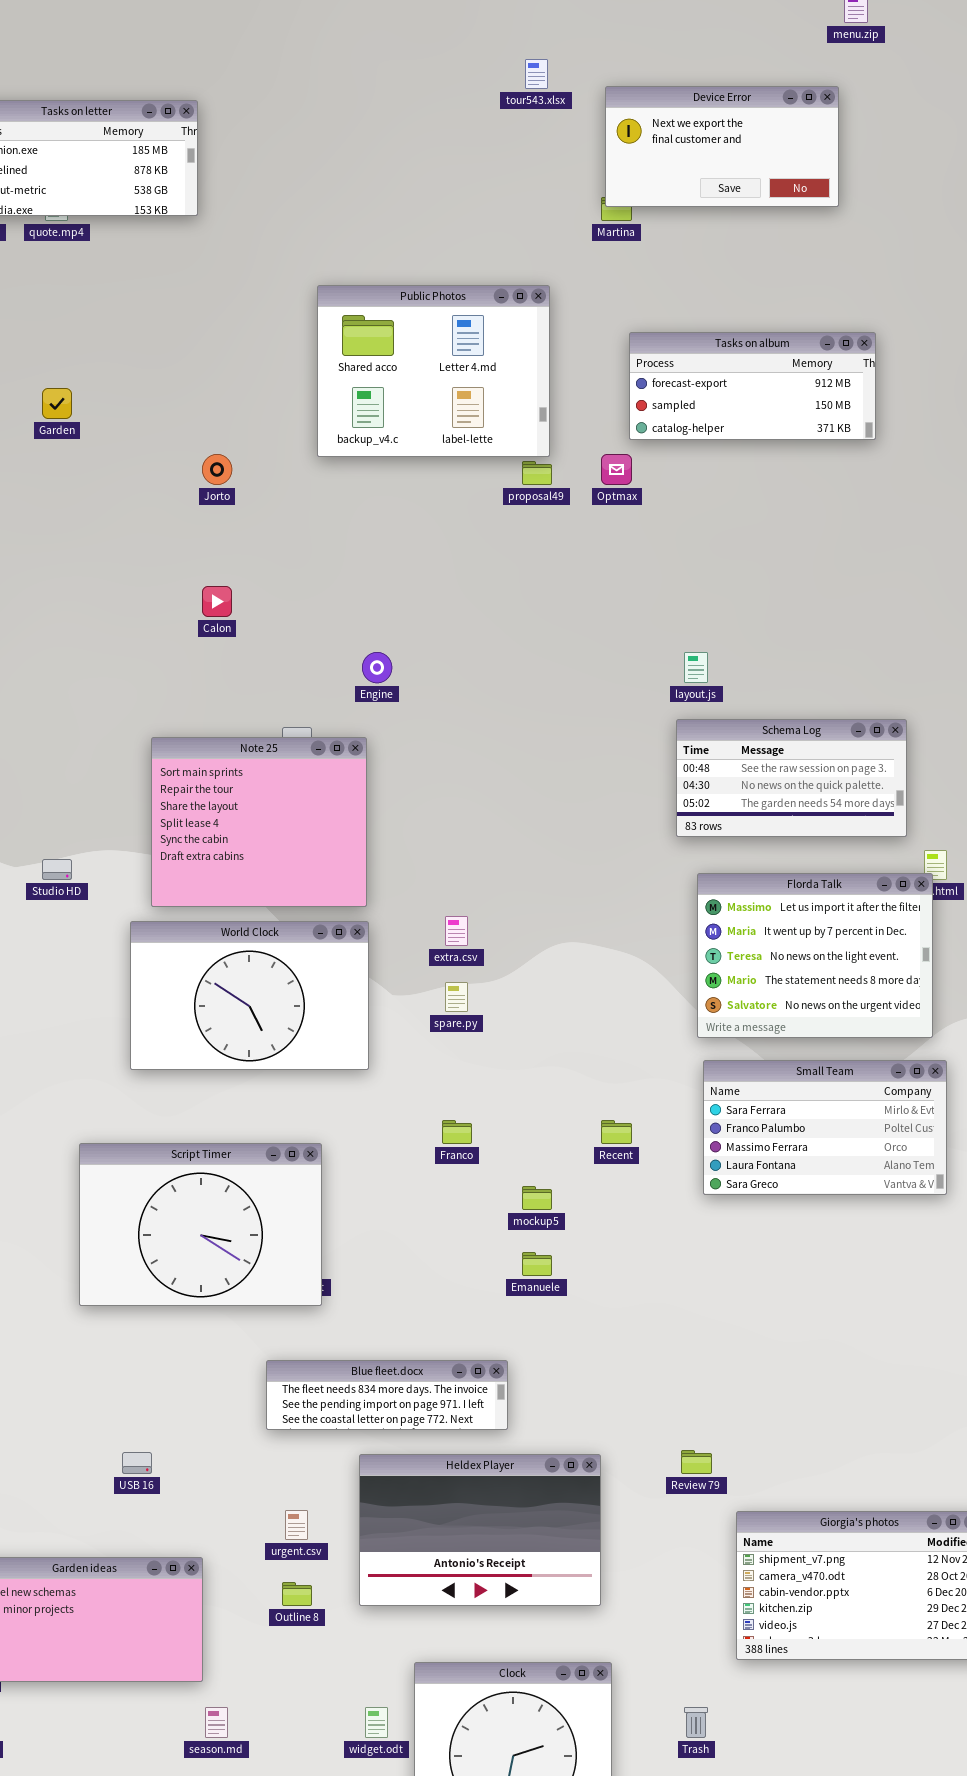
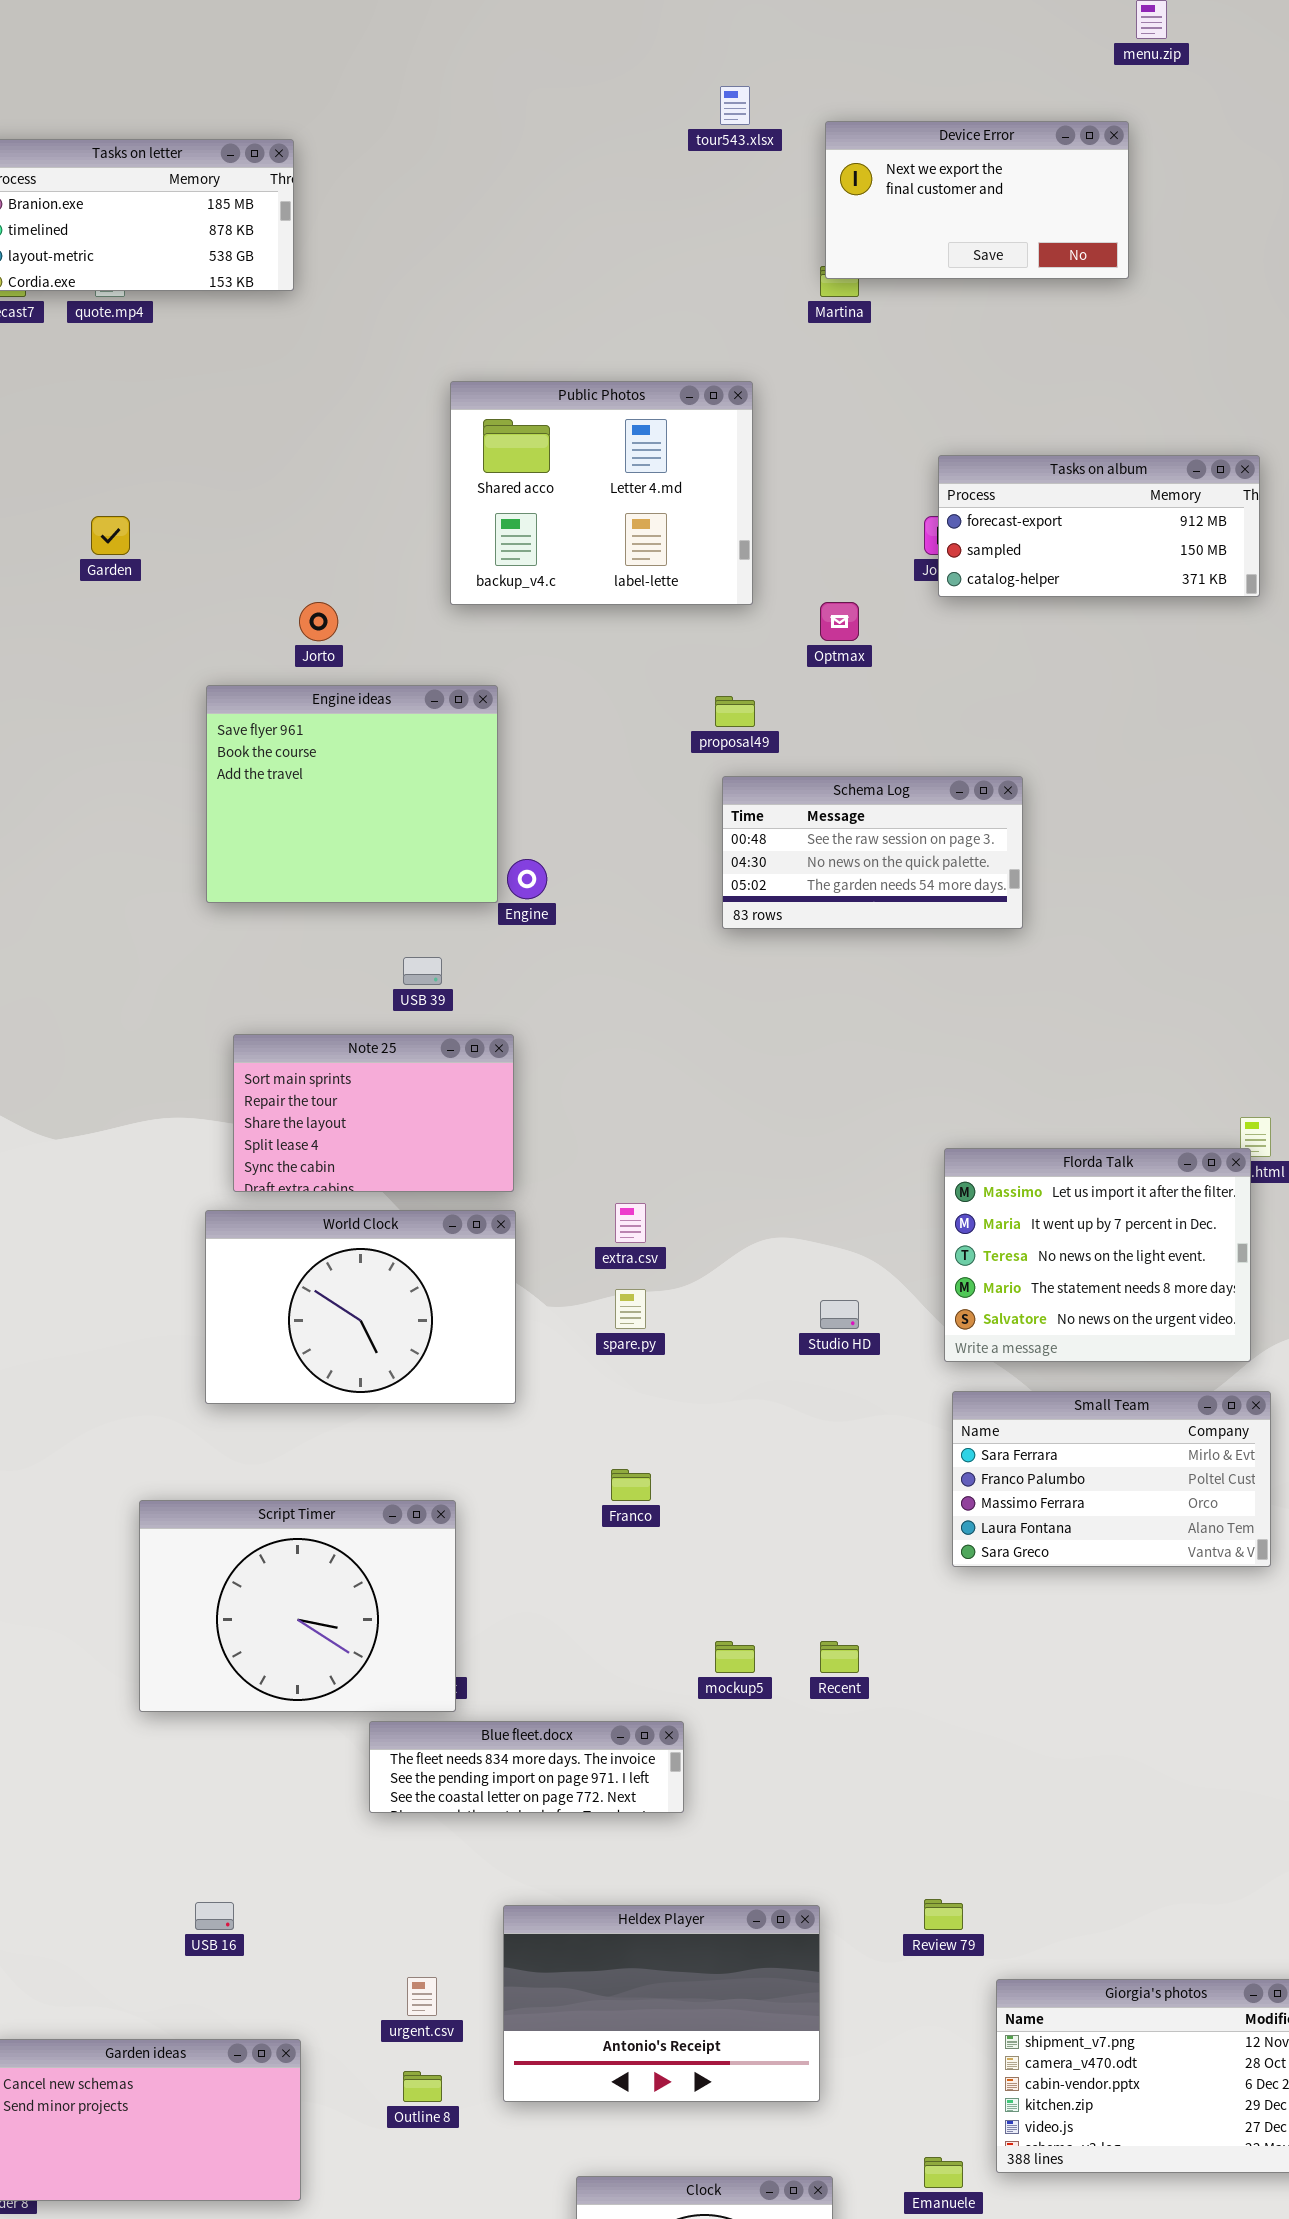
Tasks on album: [629,332,876,440] -> [938,455,1260,597], moved
proposal49: [522,461,552,485] -> [715,696,755,727], moved
Engine ideas: none -> [206,685,498,903], opened
Schema Log: [676,719,907,837] -> [722,776,1023,929], moved
Note 25: [151,737,367,907] -> [233,1034,514,1192], resized
Studio HD: [42,859,72,880] -> [820,1300,859,1329], moved
Recent: [601,1120,632,1144] -> [820,1641,859,1673], moved
mockup5: [522,1186,552,1210] -> [715,1641,755,1673], moved
Emanuele: [522,1252,552,1276] -> [924,2157,963,2188], moved
Blue fleet.docx: [266,1360,508,1430] -> [369,1721,684,1813], moved

